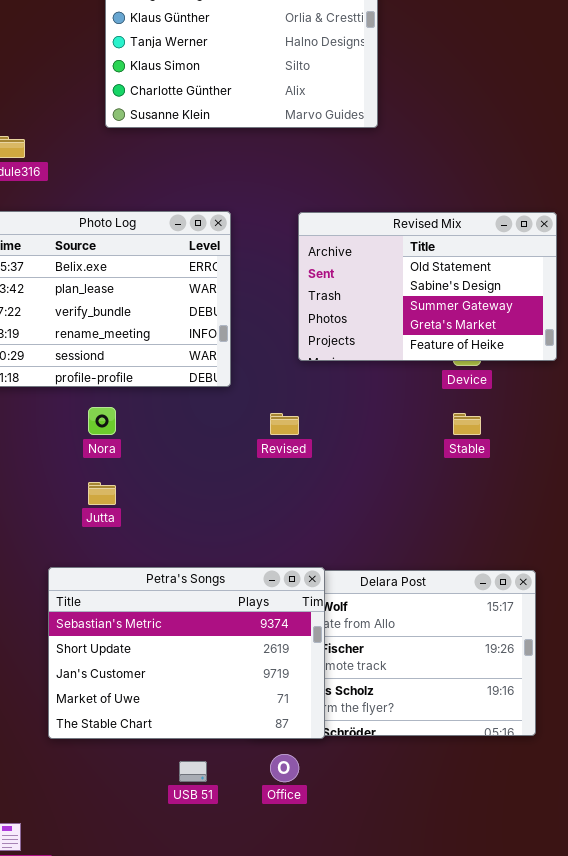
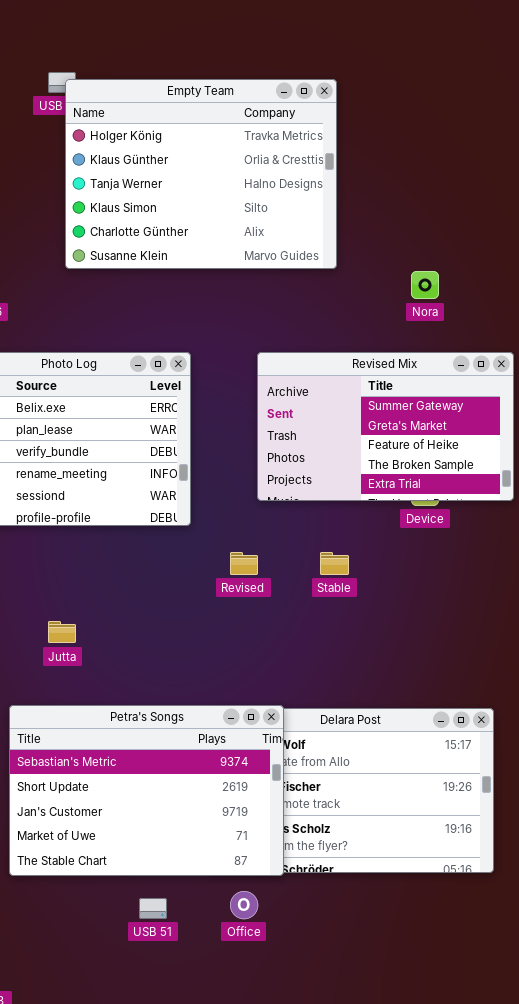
Revised Mix: [298,212,557,361] -> [257,352,514,501], scrolled down 2 rows
Nora: [88,407,116,435] -> [411,271,439,299], moved
Stable: [453,413,481,435] -> [320,552,349,575], moved

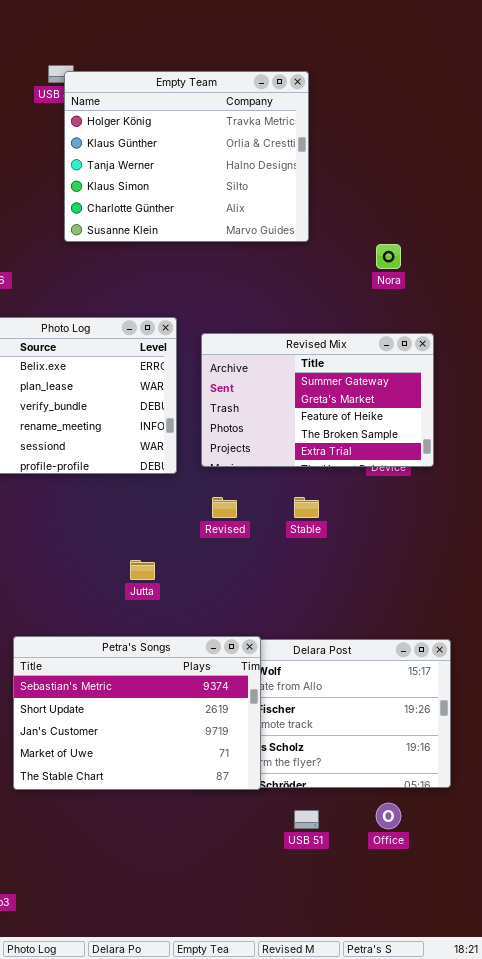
Revised Mix: [257,352,514,501] -> [201,333,434,467], moved
Jutta: [48,621,76,643] -> [130,560,155,580], moved
Office: [230,891,258,919] -> [376,803,401,829], moved
USB 51: [139,898,167,919] -> [294,810,319,829], moved

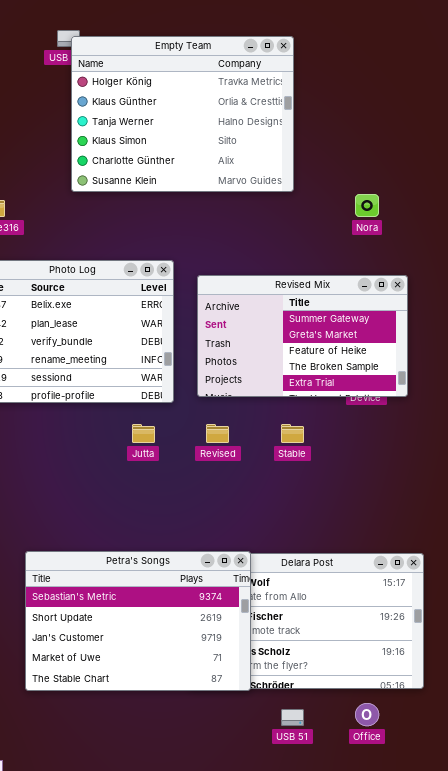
Jutta: [130,560,155,580] -> [132,424,155,443], moved

